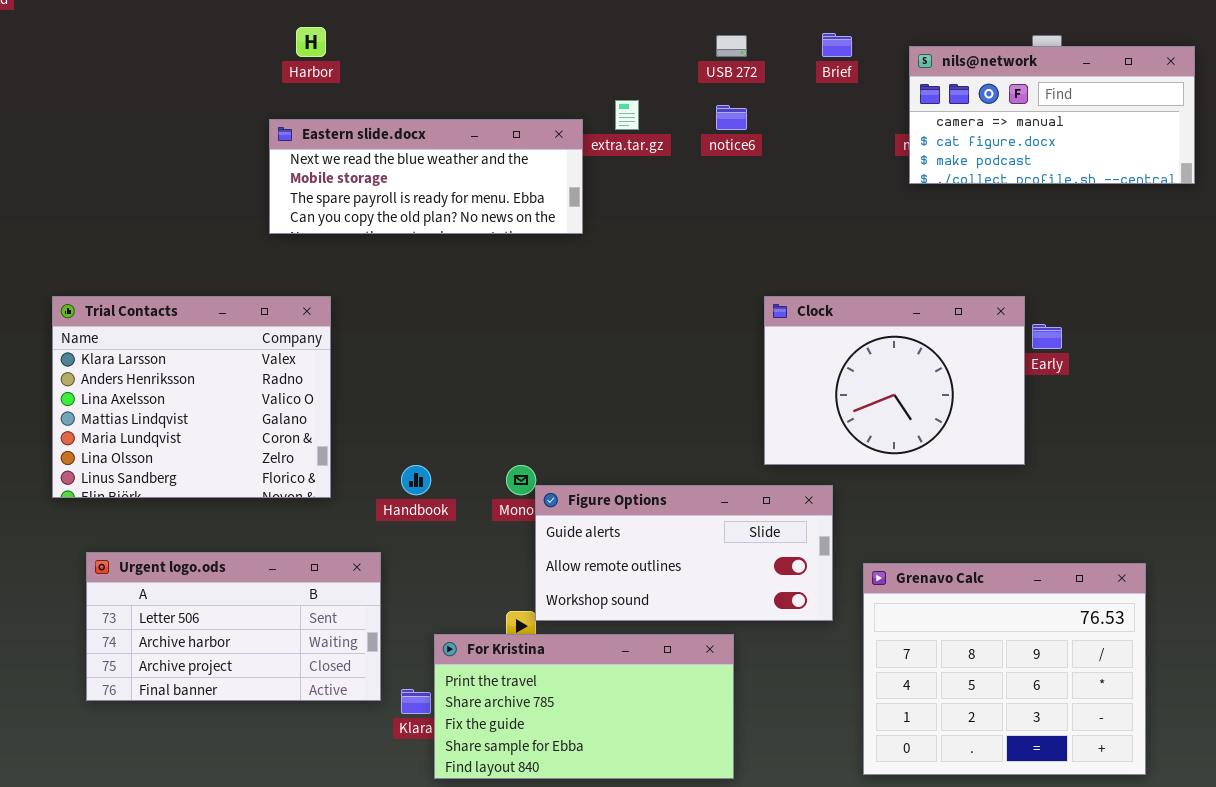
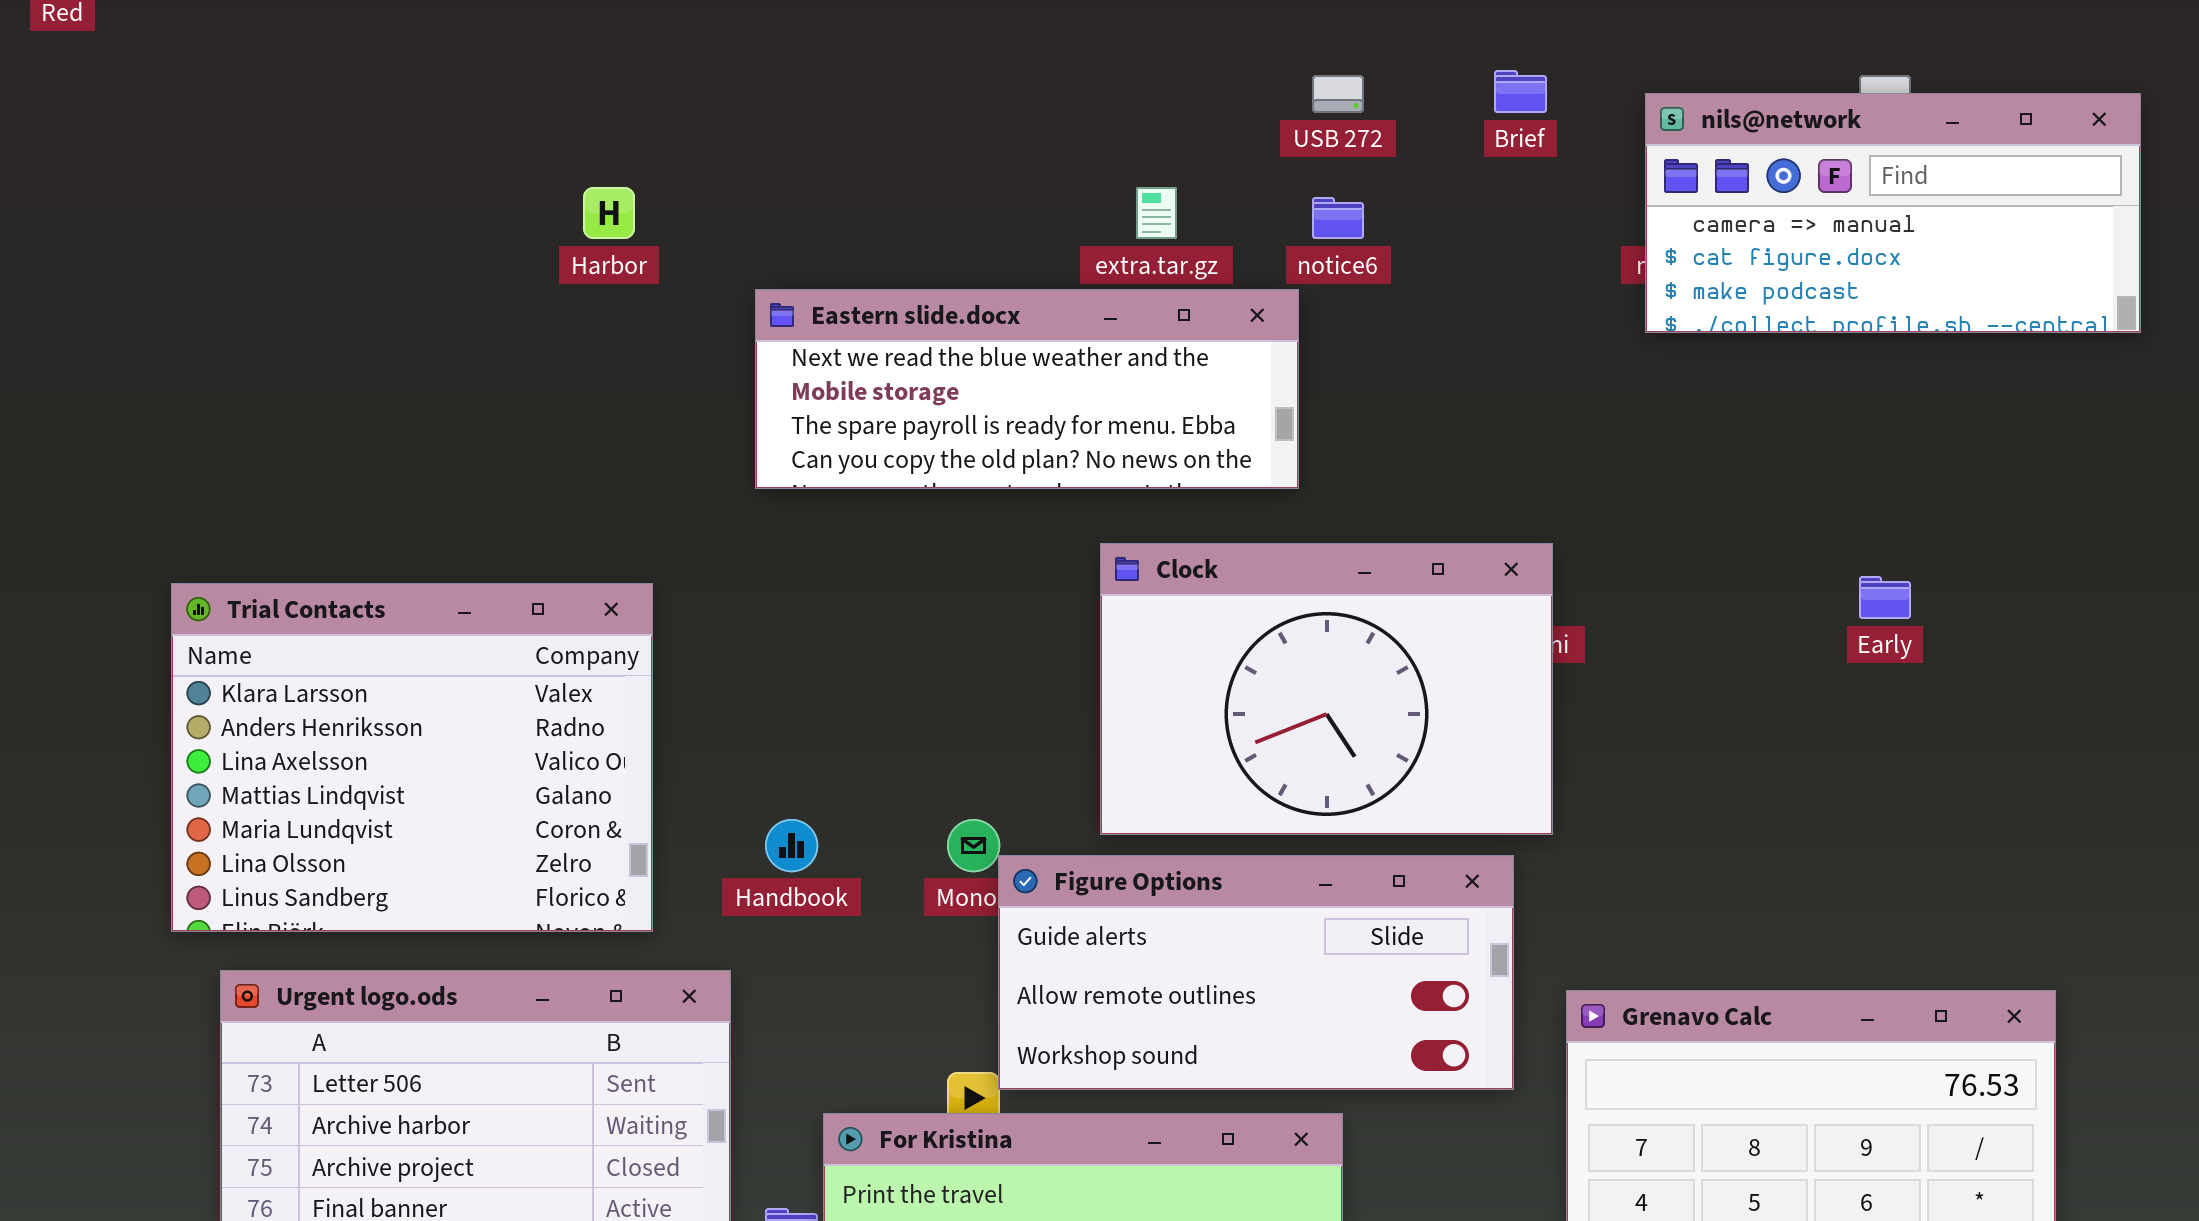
Harbor: [296,27,326,57] -> [583,187,635,239], moved
Eastern slide.docx: [269,119,583,234] -> [755,289,1299,489], moved
Trial Contacts: [52,296,331,498] -> [171,583,653,932], moved
Clock: [764,296,1025,465] -> [1100,543,1553,835], moved

